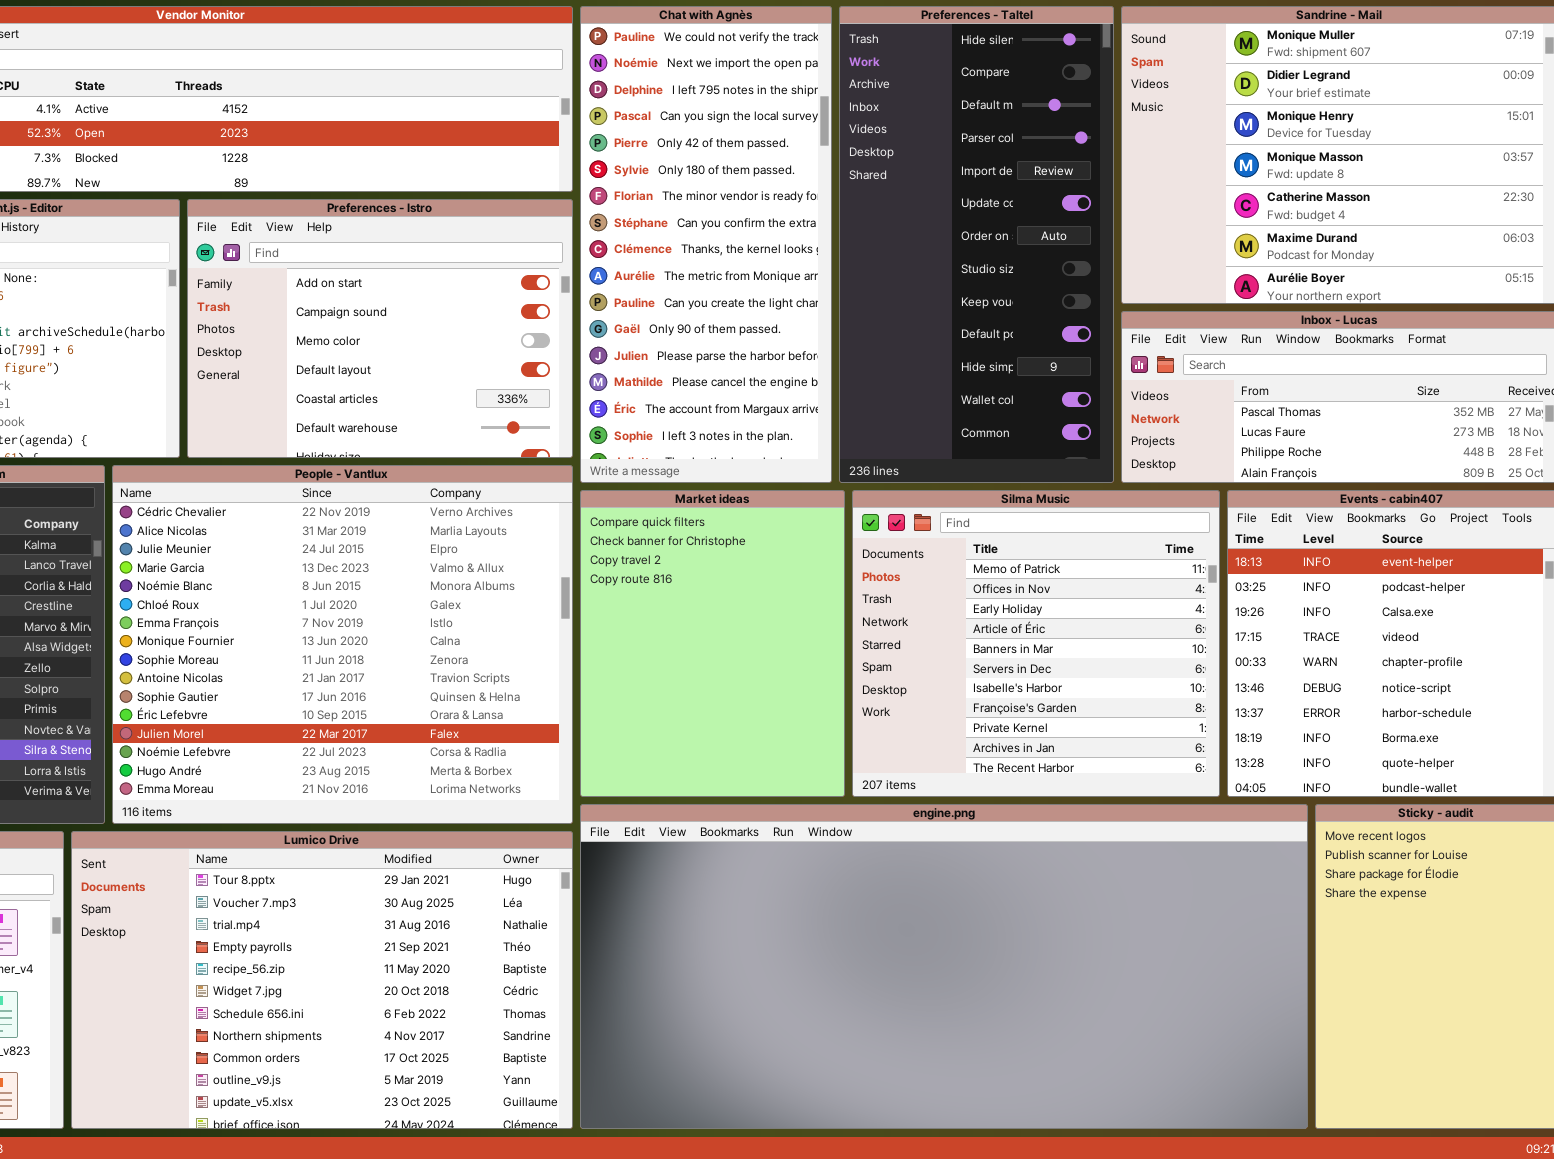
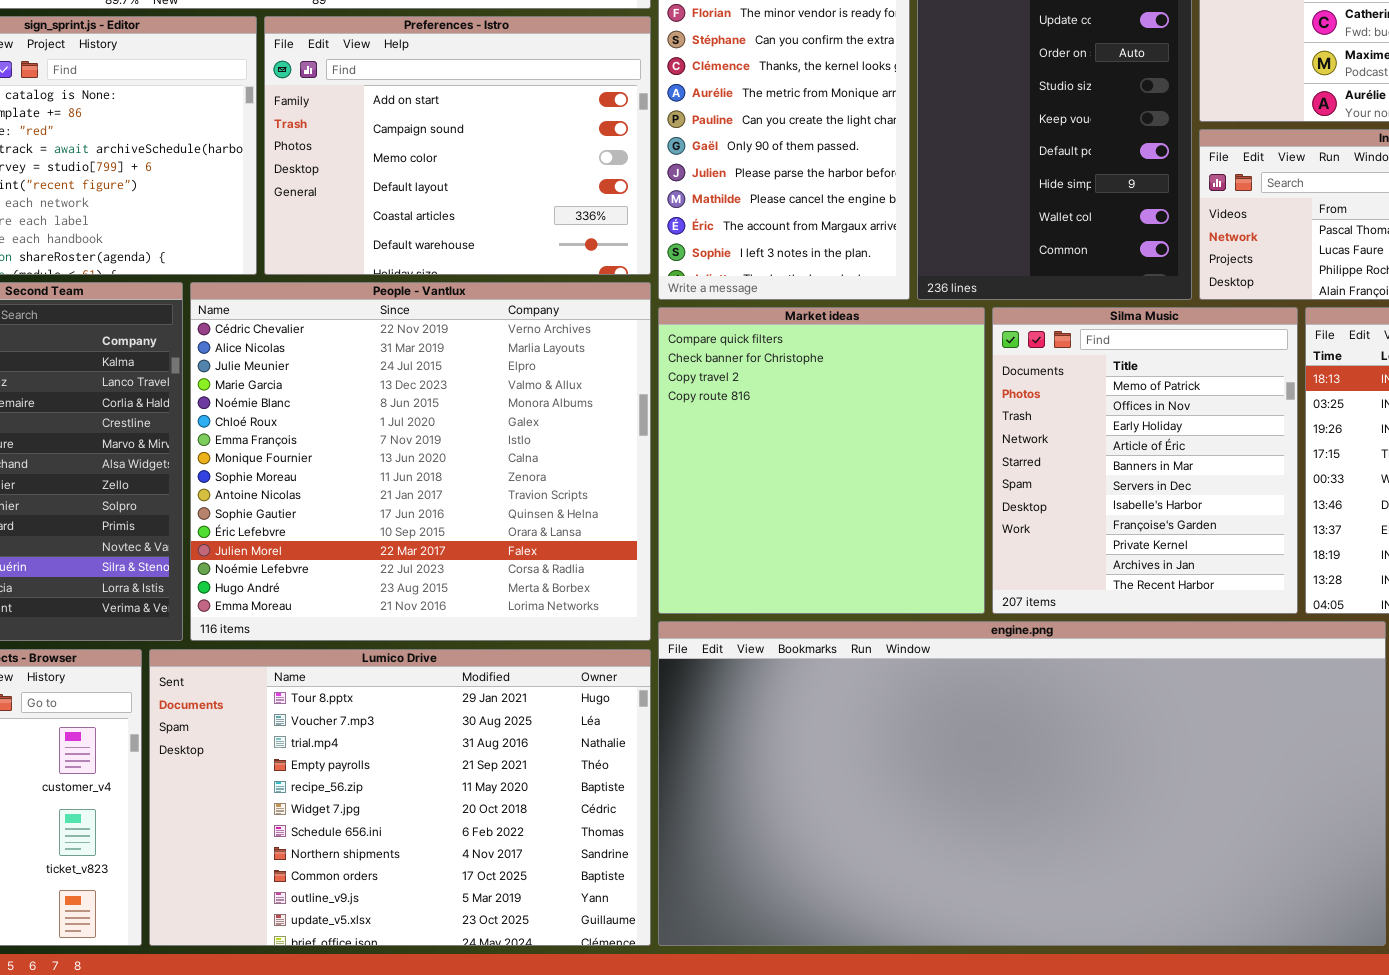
Market ideas: [580,490,845,797] -> [658,307,985,614], resized
Silma Music: [852,490,1220,797] -> [992,307,1298,614], resized

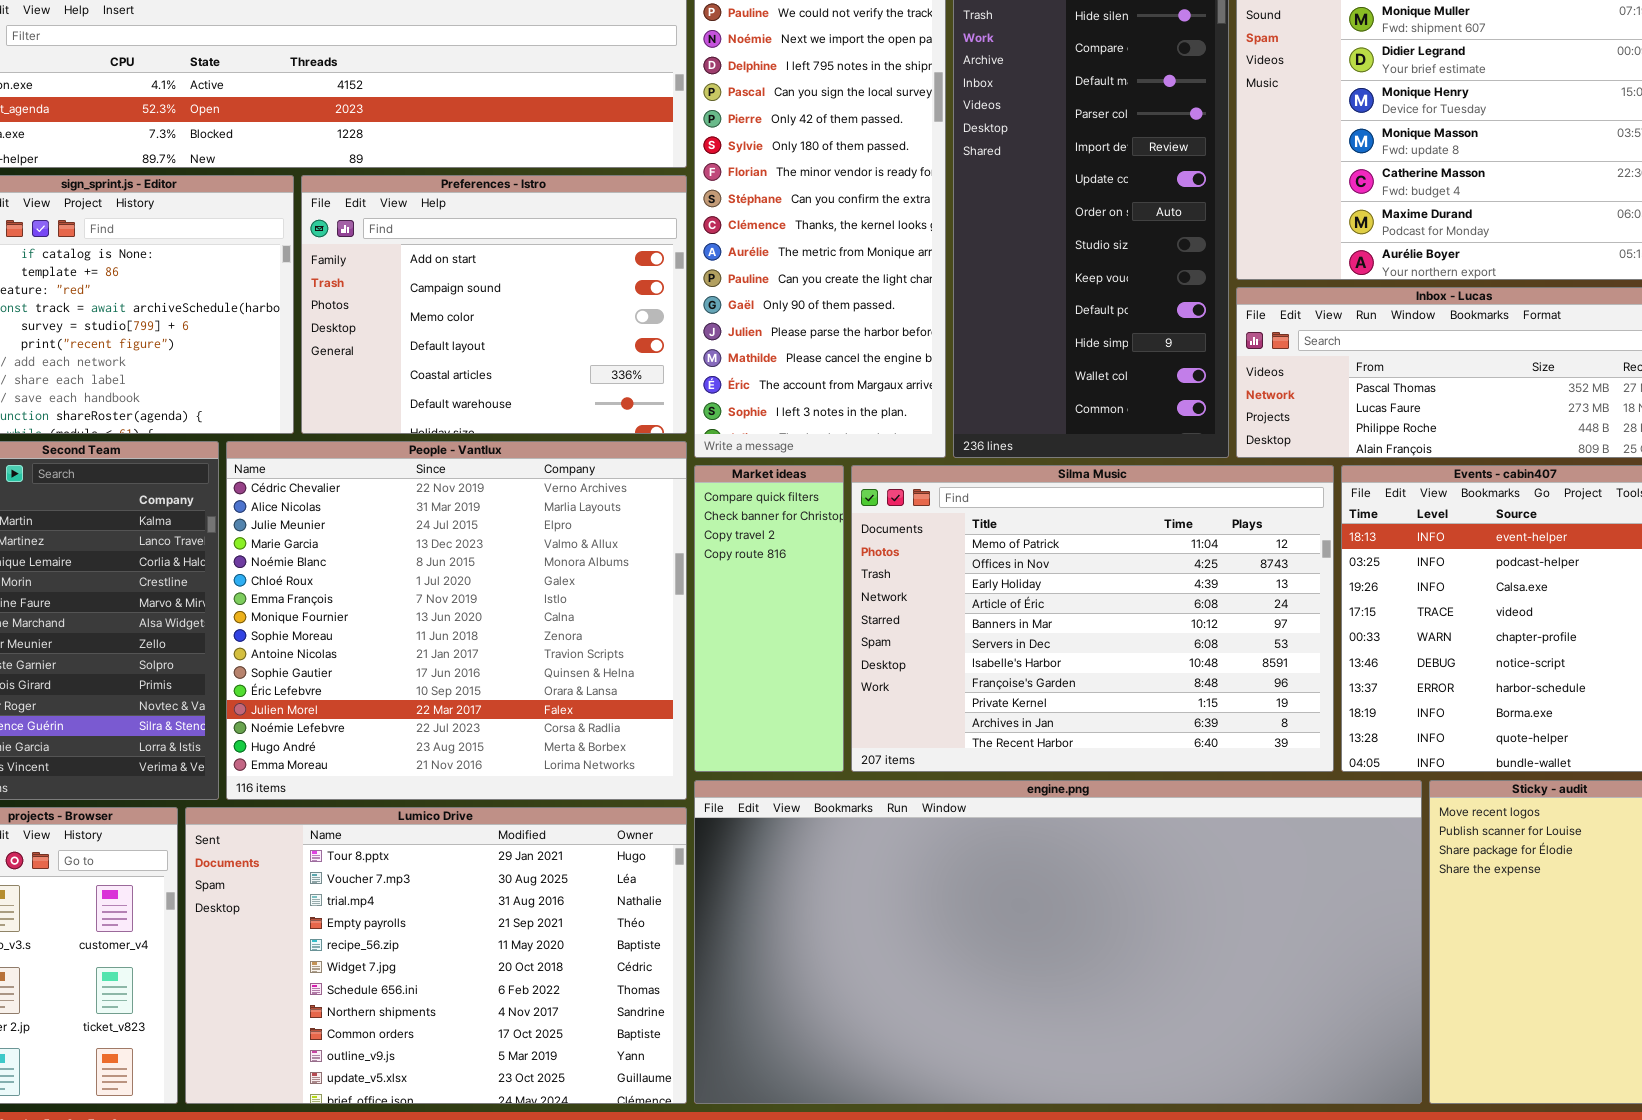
Market ideas: [658,307,985,614] -> [694,465,844,772], resized
Silma Music: [992,307,1298,614] -> [851,465,1334,772], resized

